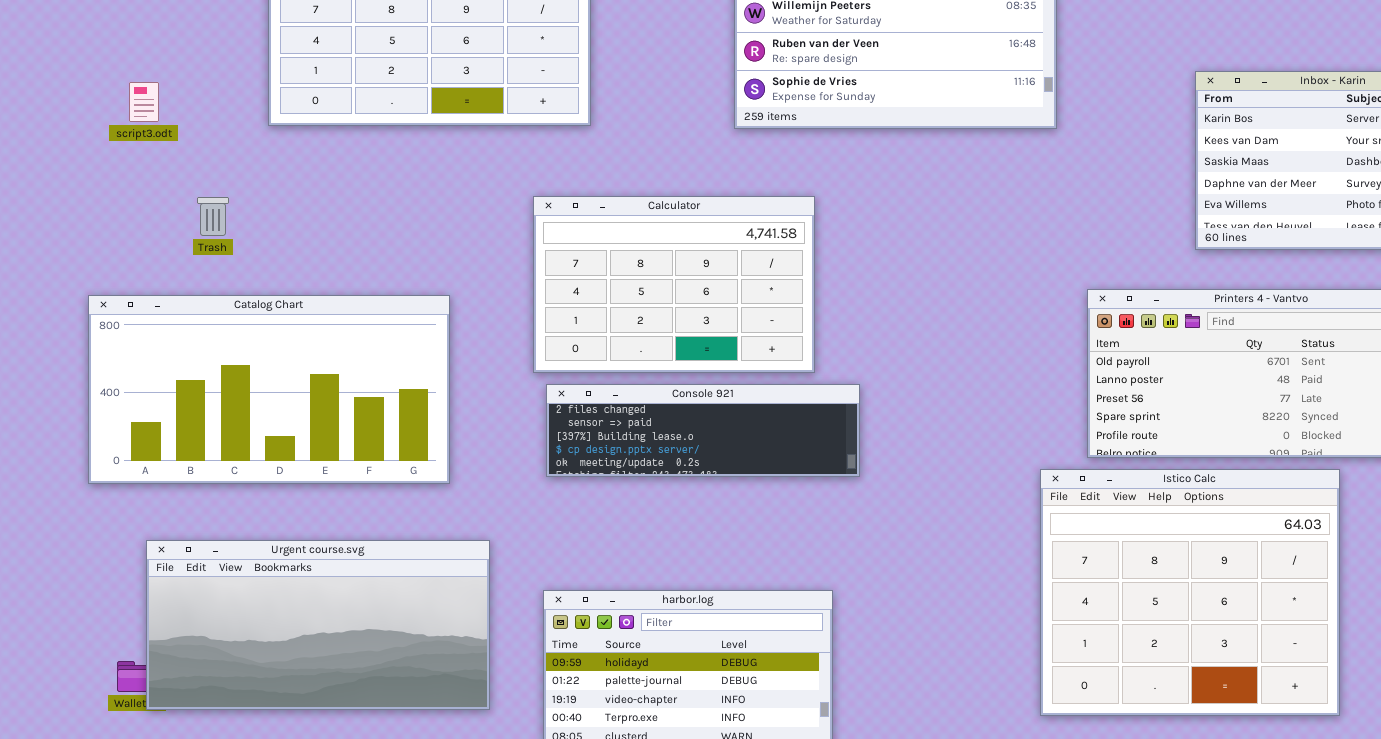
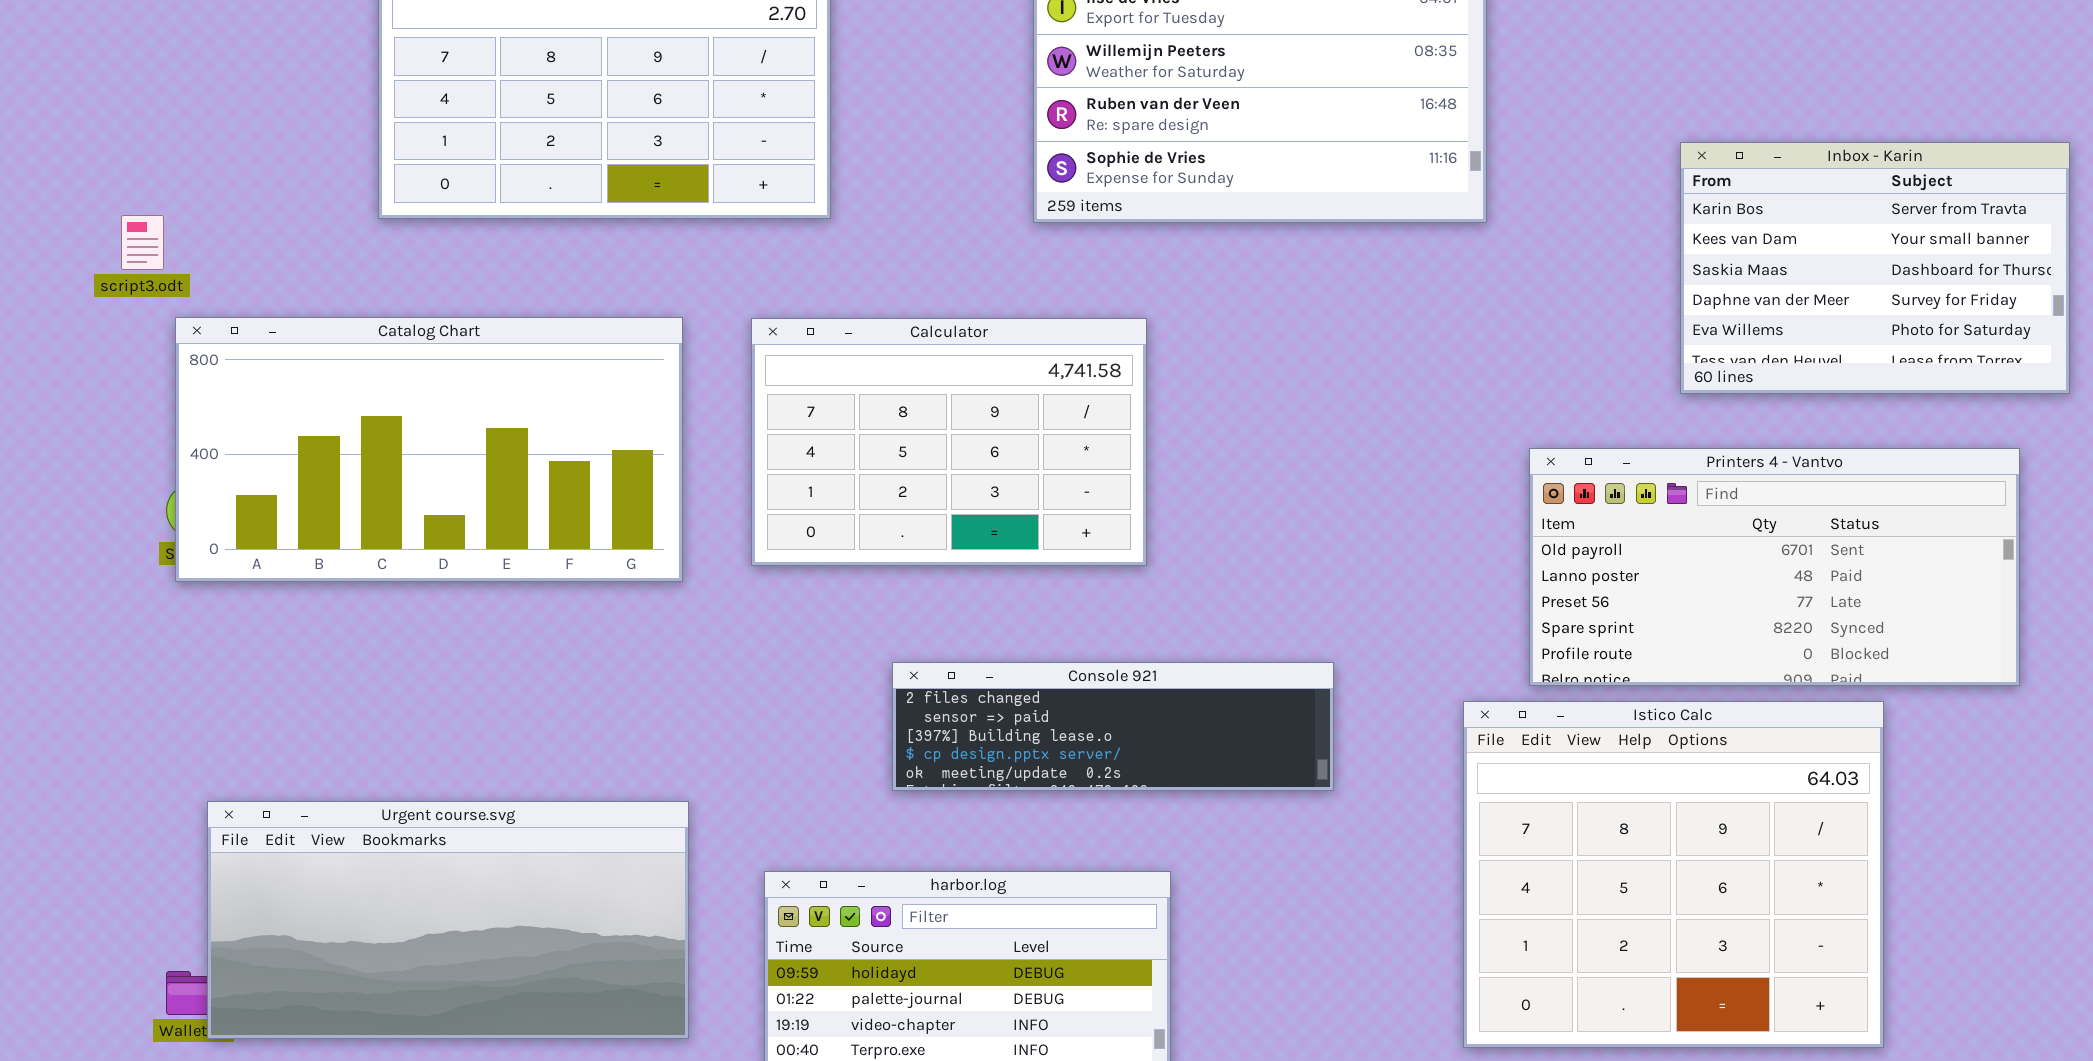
script3.odt: [129,82,159,122] -> [121,215,164,270], moved
Catalog Chart: [88,295,450,484] -> [175,317,683,582], moved
Console 921: [546,384,860,477] -> [892,662,1334,791], moved

